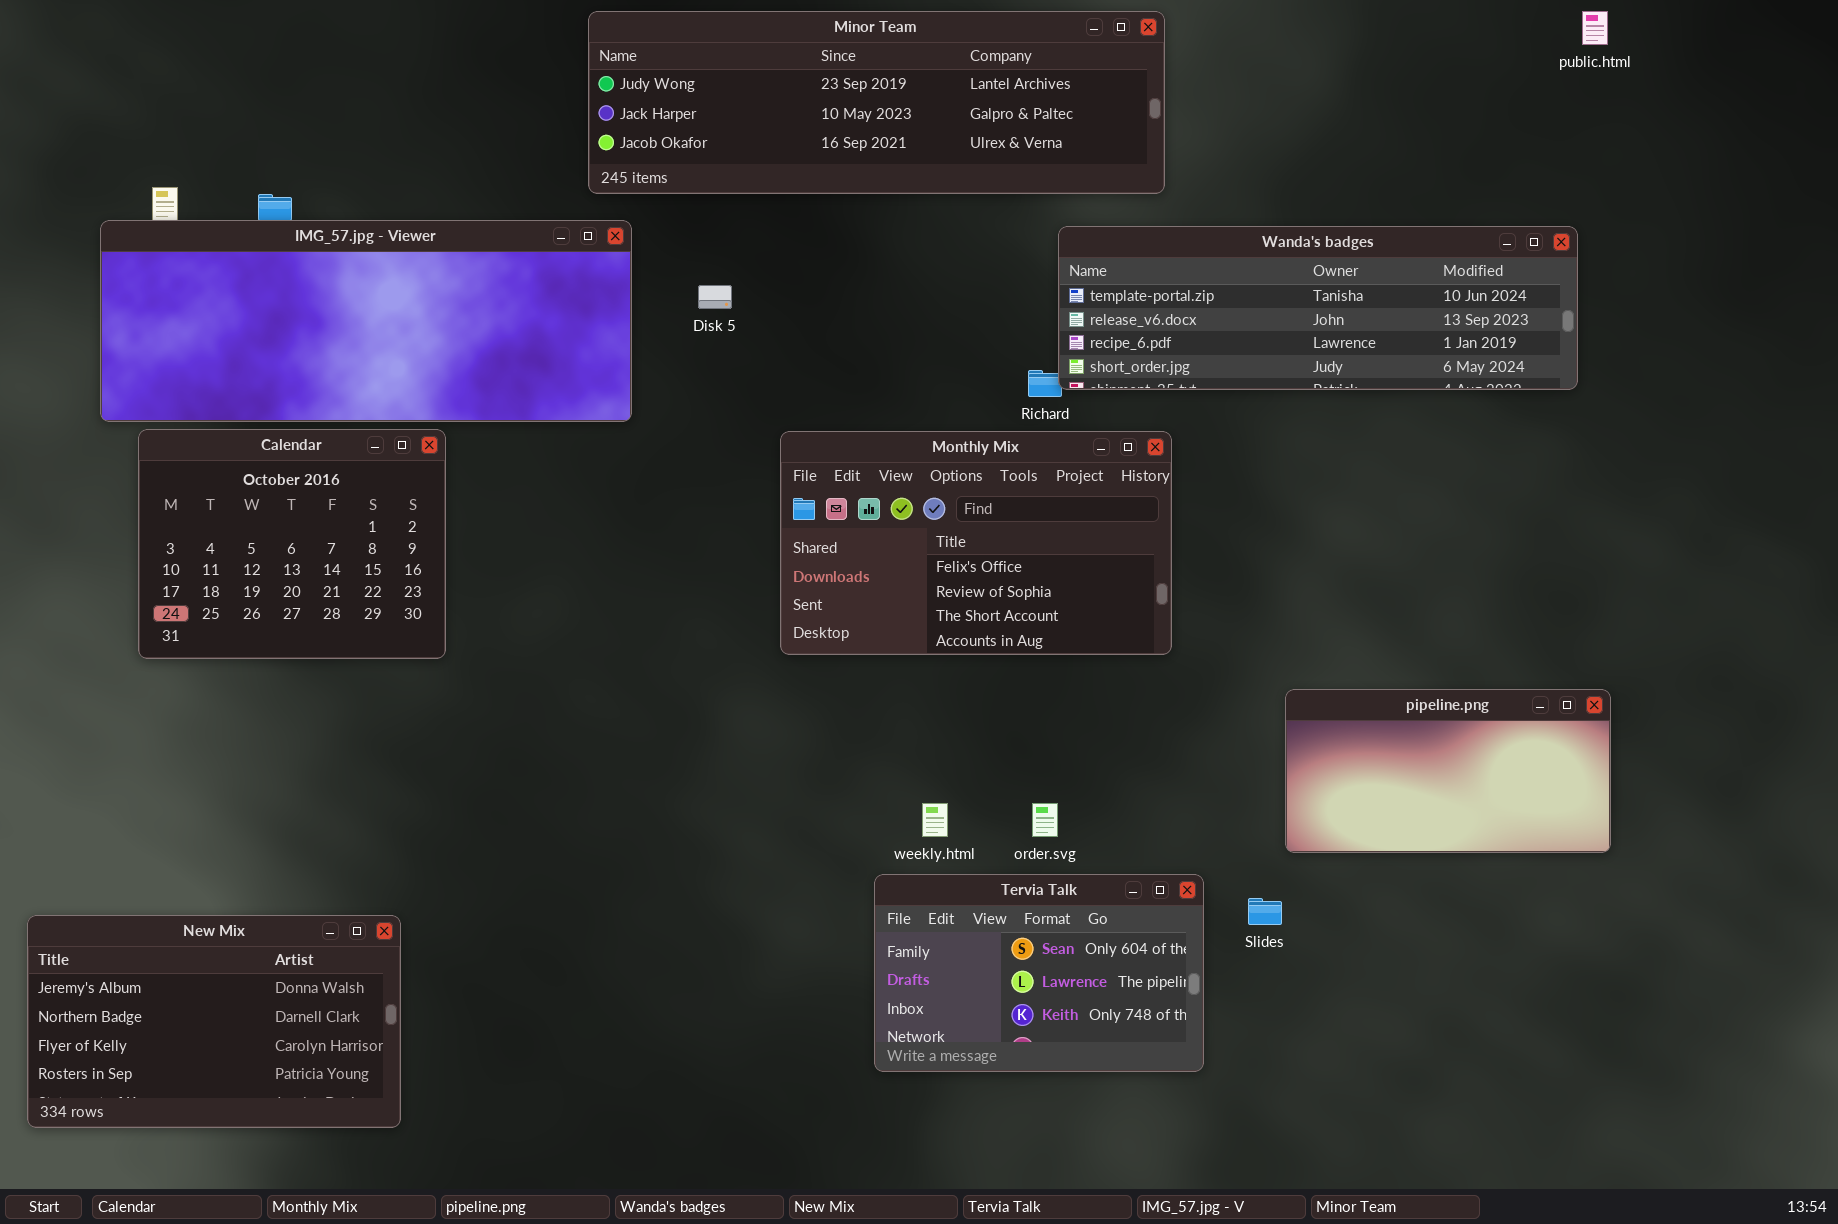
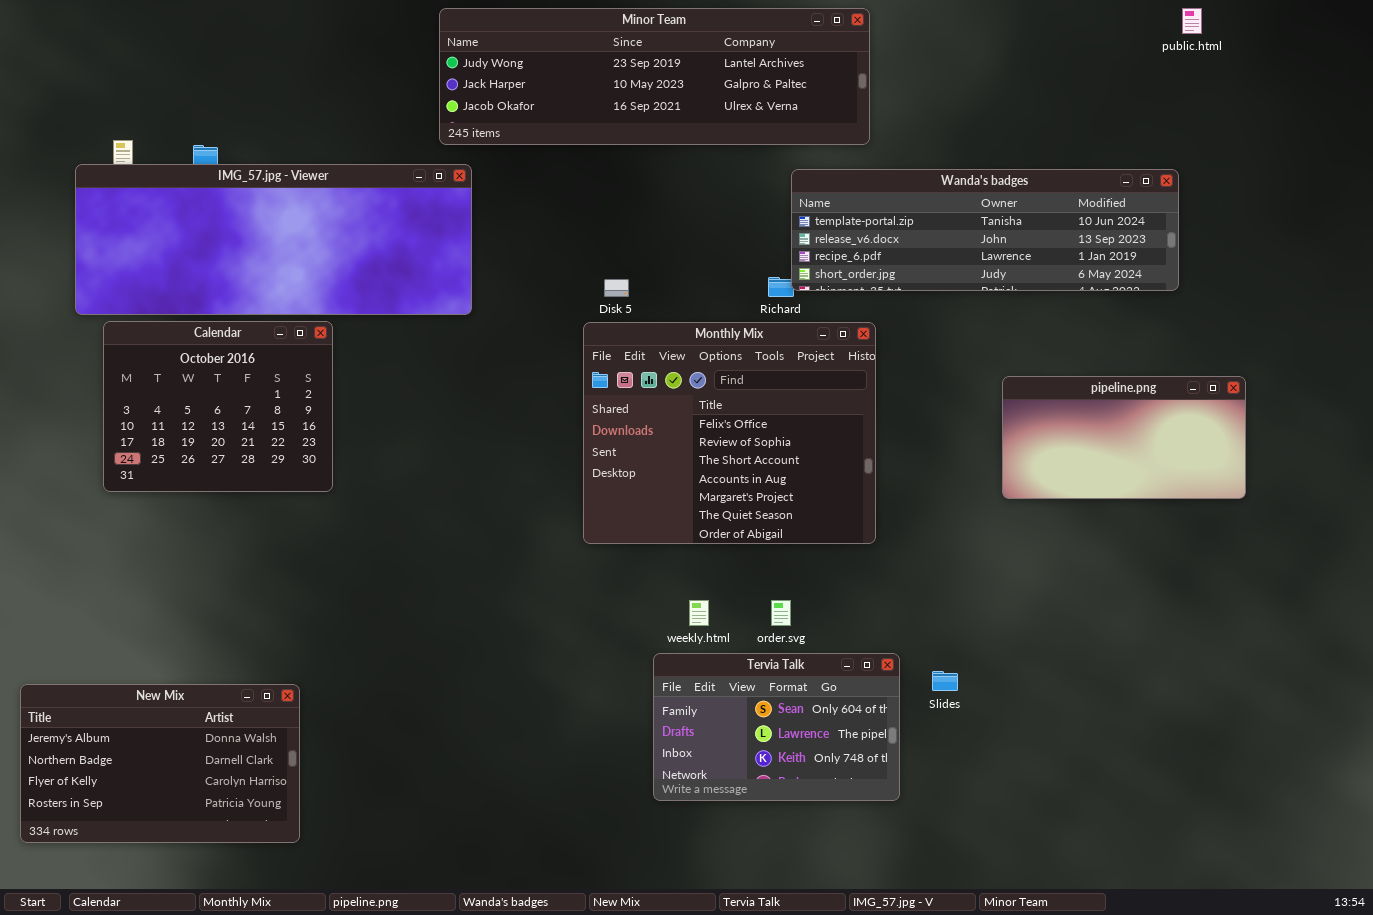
Disk 5: [698,285,732,309] -> [604,279,629,297], moved
Monthly Mix: [780,431,1172,655] -> [583,322,876,544], resized
pipeline.png: [1285,689,1611,853] -> [1002,376,1246,499], moved

